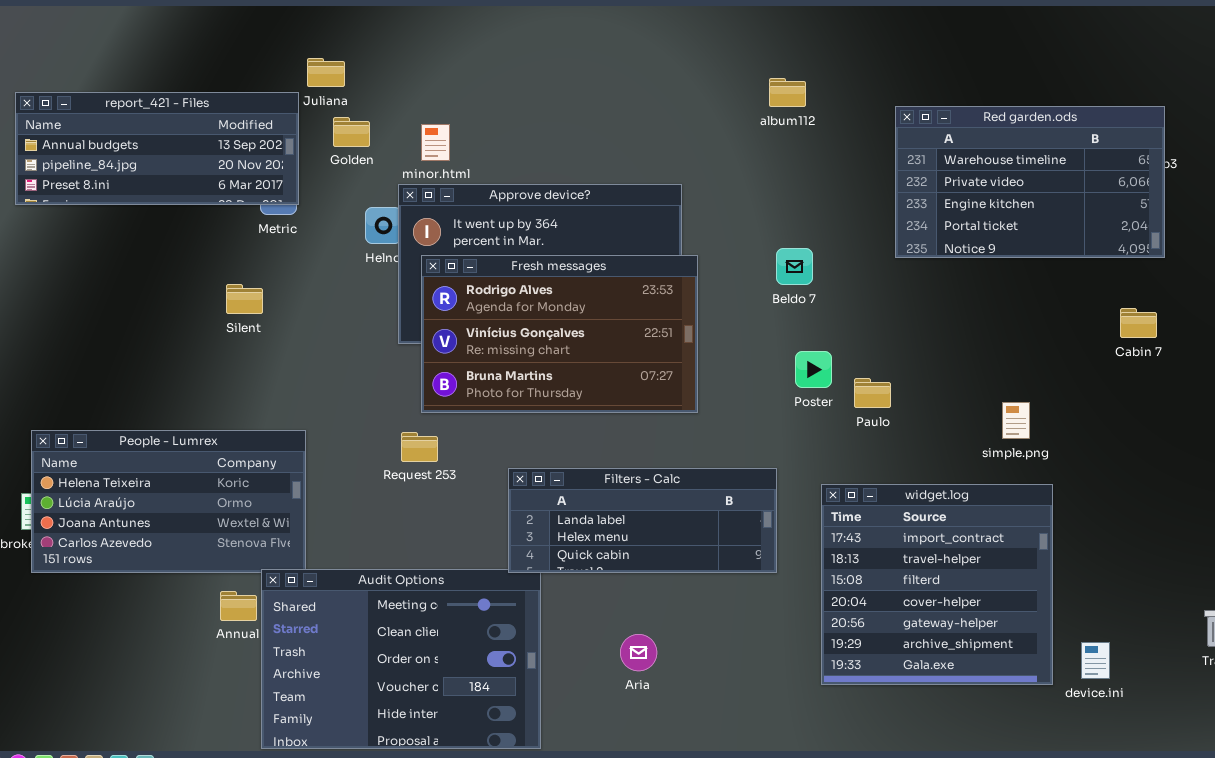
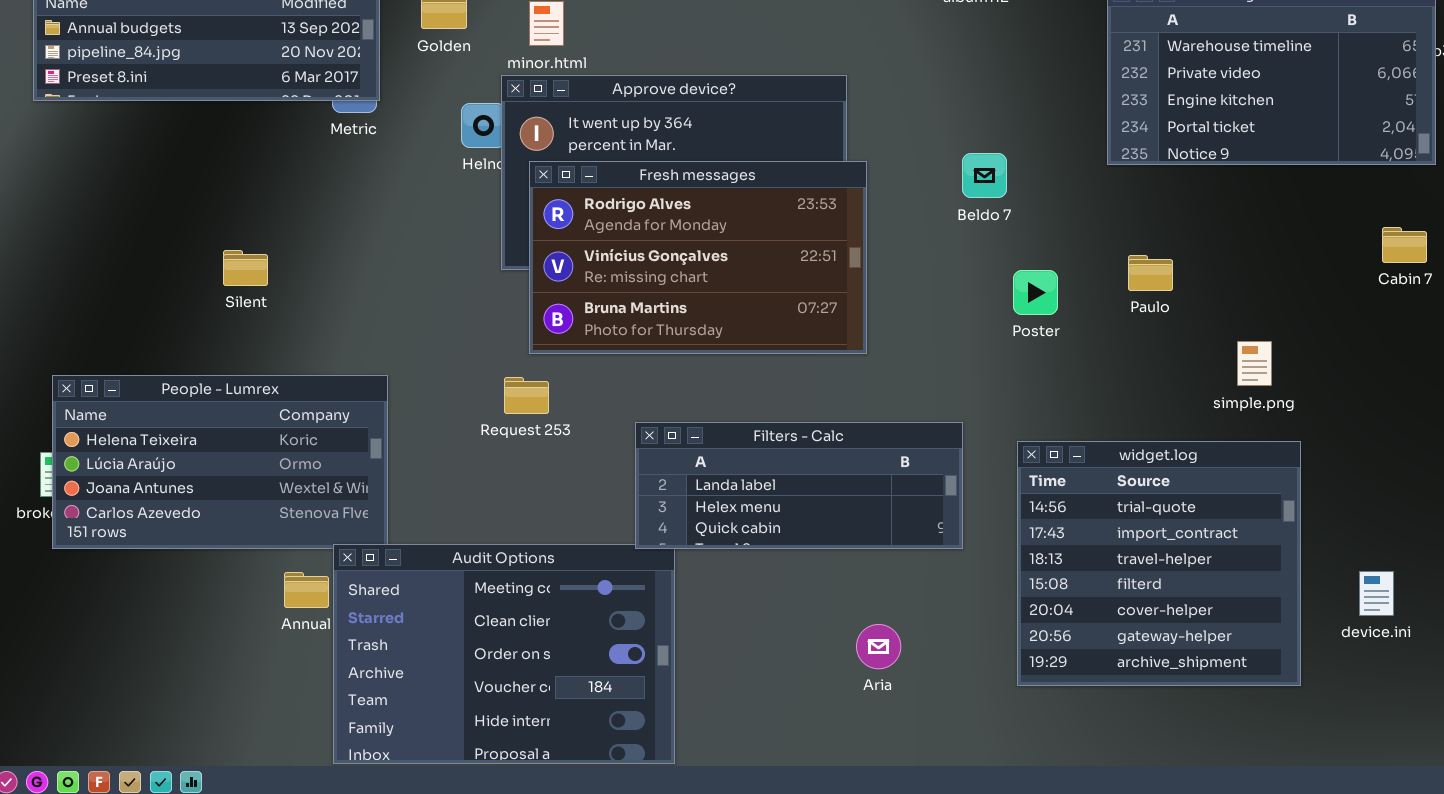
Silent: [226,284,263,314] -> [223,250,268,286], moved
Poster: [795,351,832,388] -> [1013,270,1058,315], moved
Paulo: [854,378,891,408] -> [1128,255,1173,291], moved
widget.log: [821,484,1053,685] -> [1017,441,1301,686], scrolled up 1 row
Aria: [620,634,657,671] -> [856,624,901,669], moved
device.ini: [1081,642,1110,679] -> [1359,571,1394,616], moved

